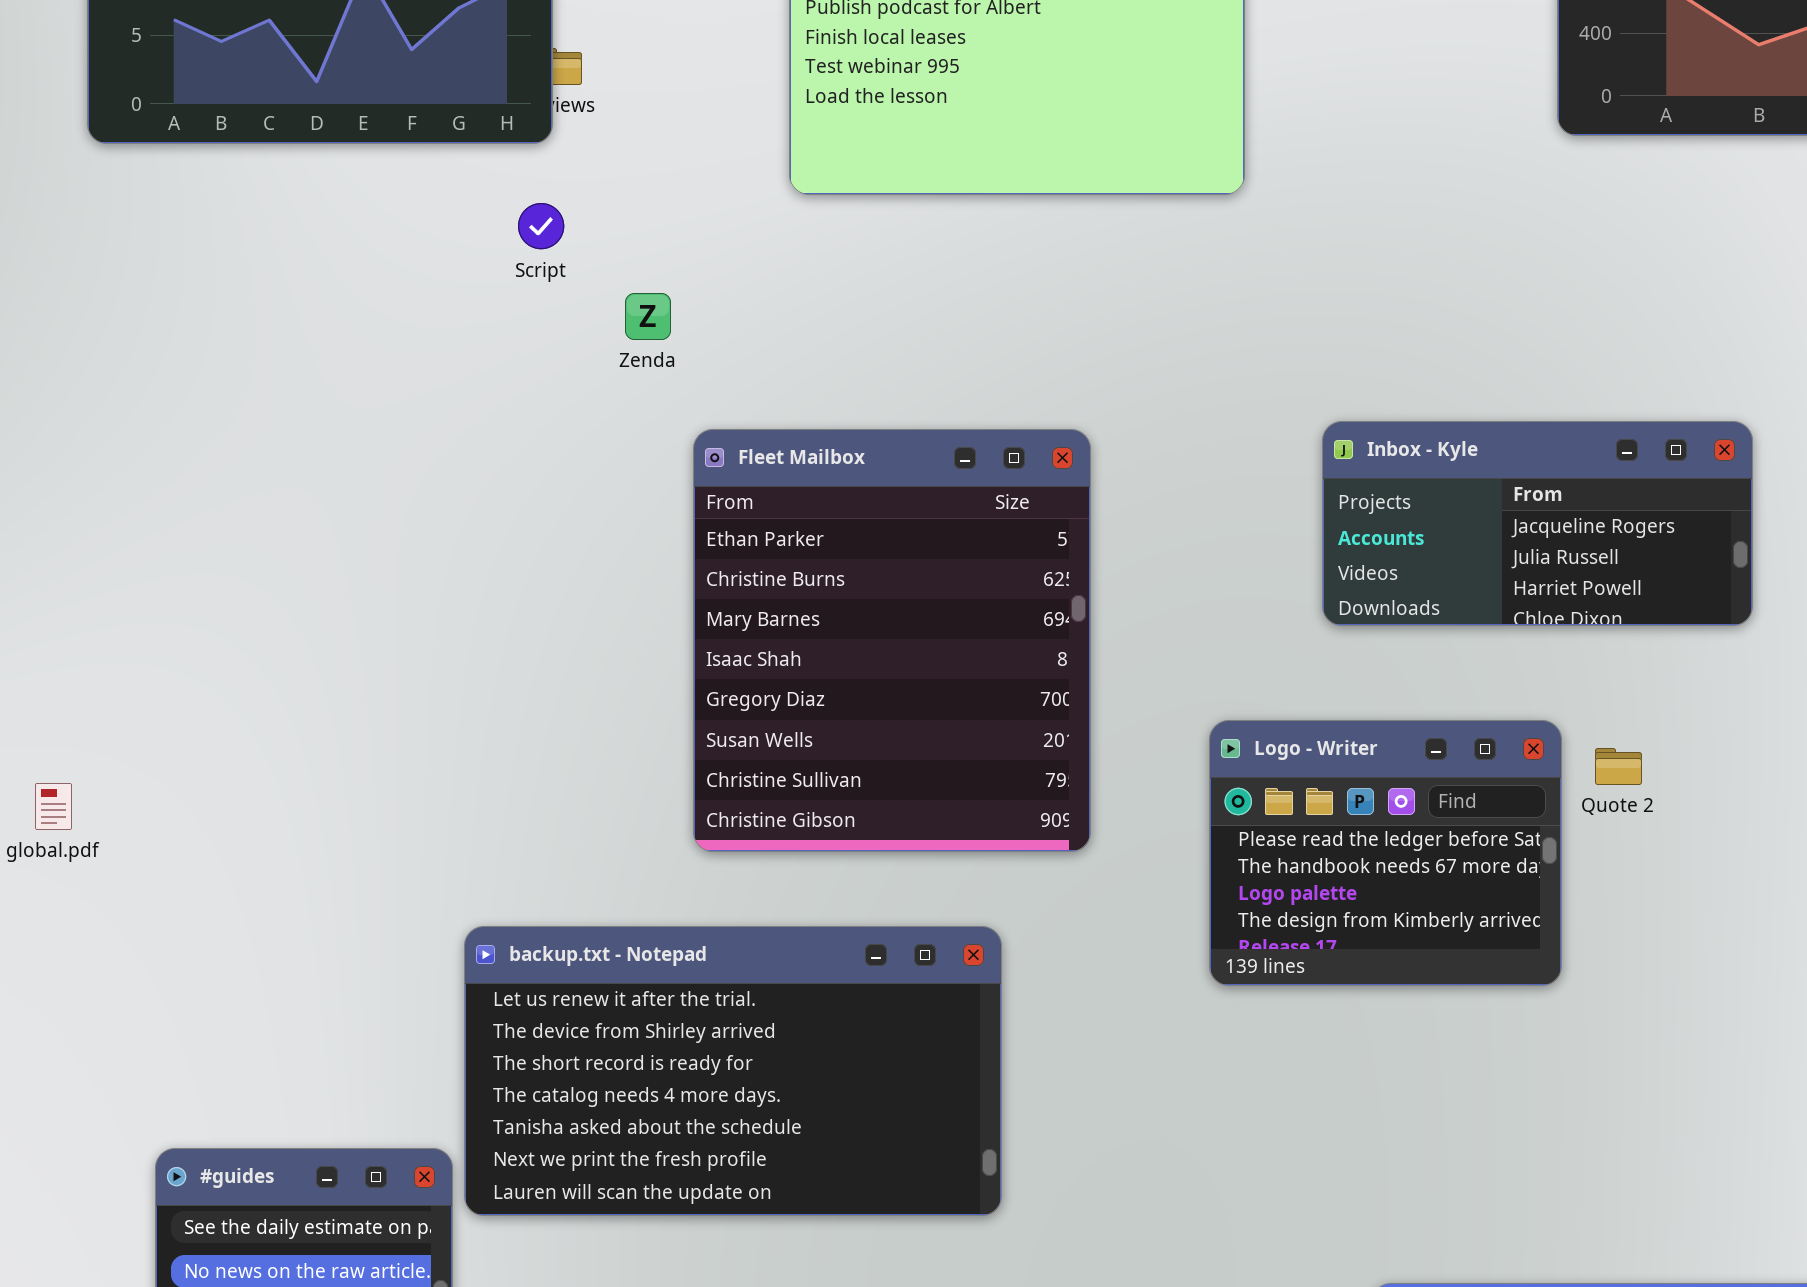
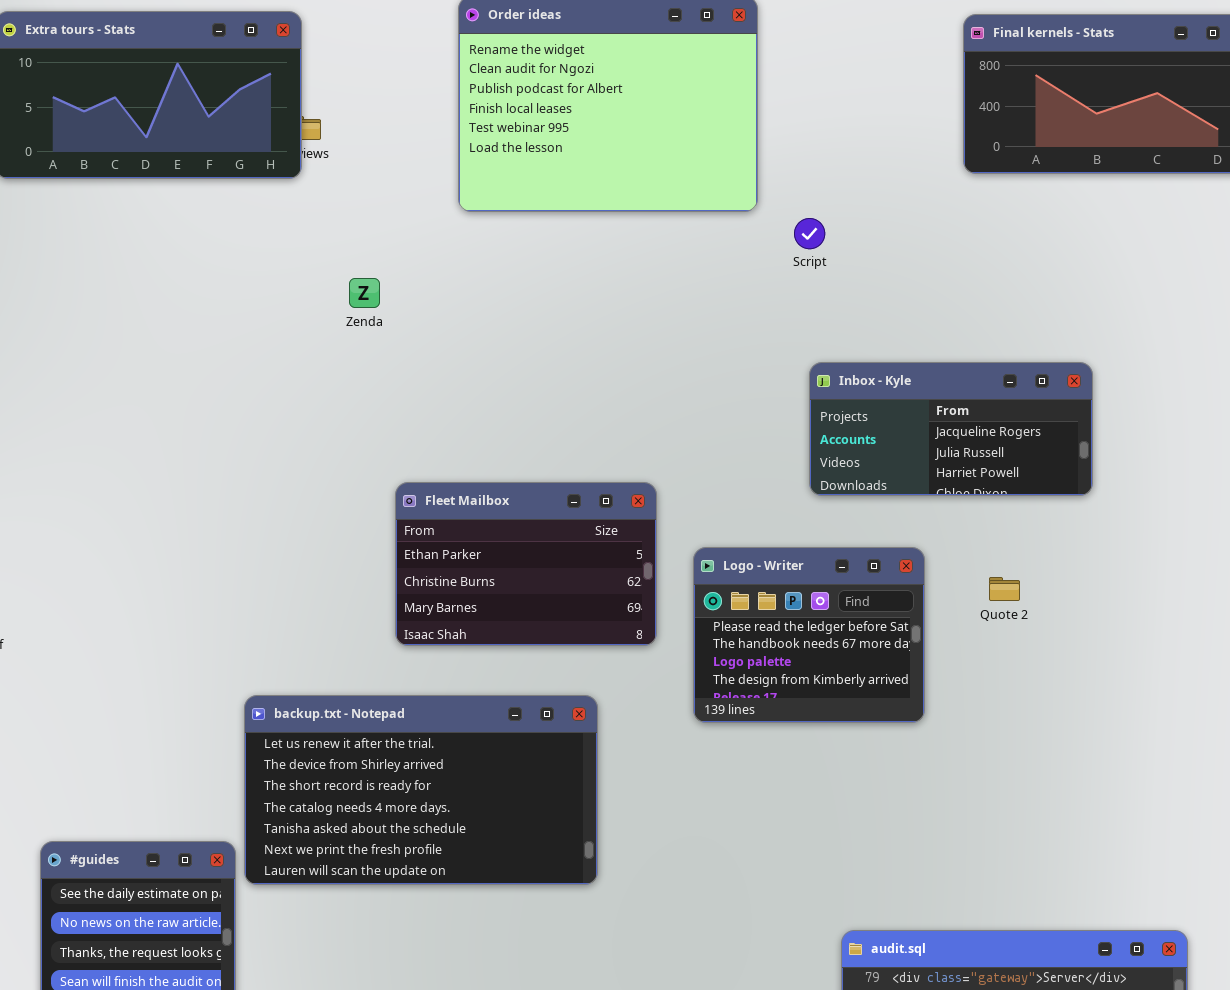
Script: [518,203,564,249] -> [794,218,825,249], moved
Fleet Mailbox: [693,429,1091,852] -> [395,482,657,646], resized
Logo - Writer: [1209,720,1562,986] -> [693,547,925,723], moved

